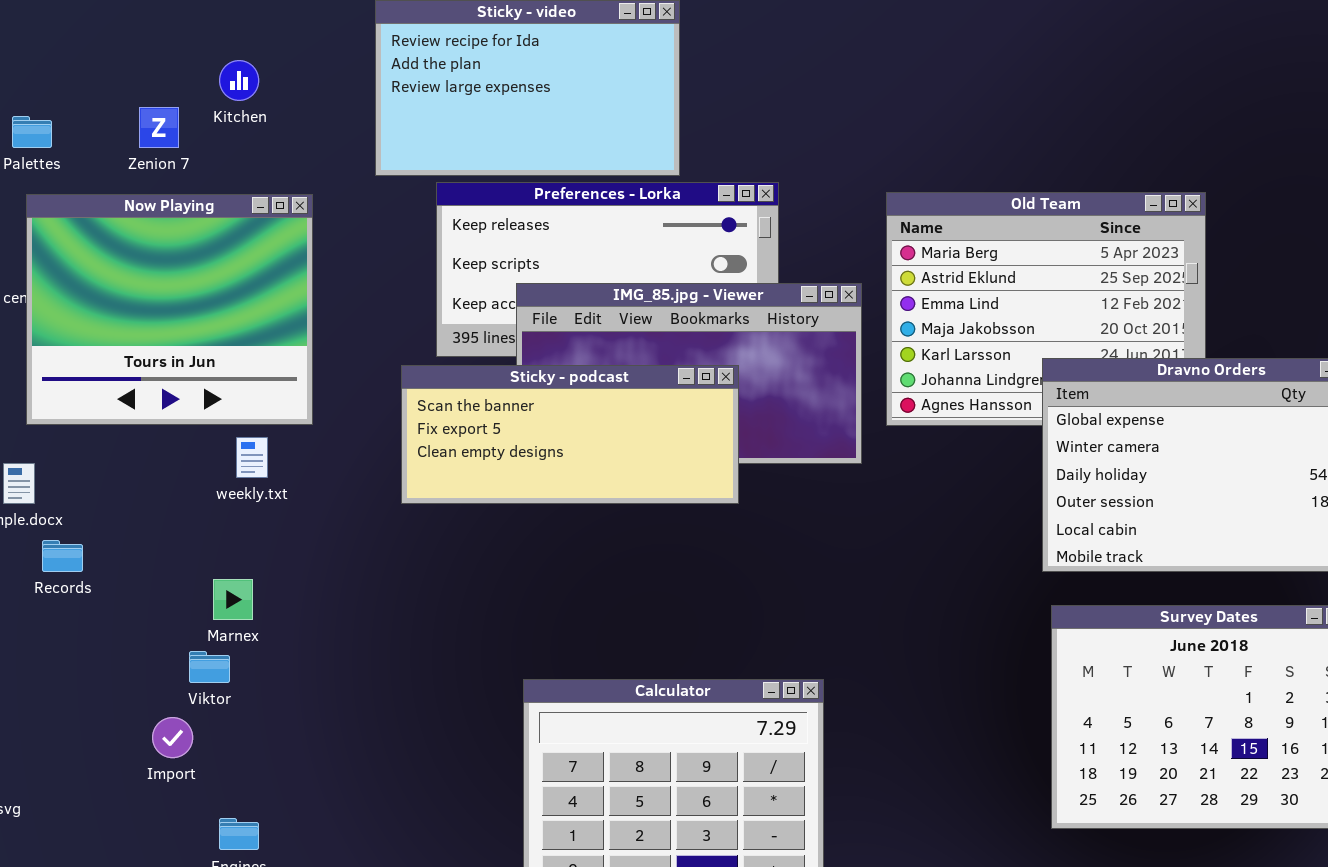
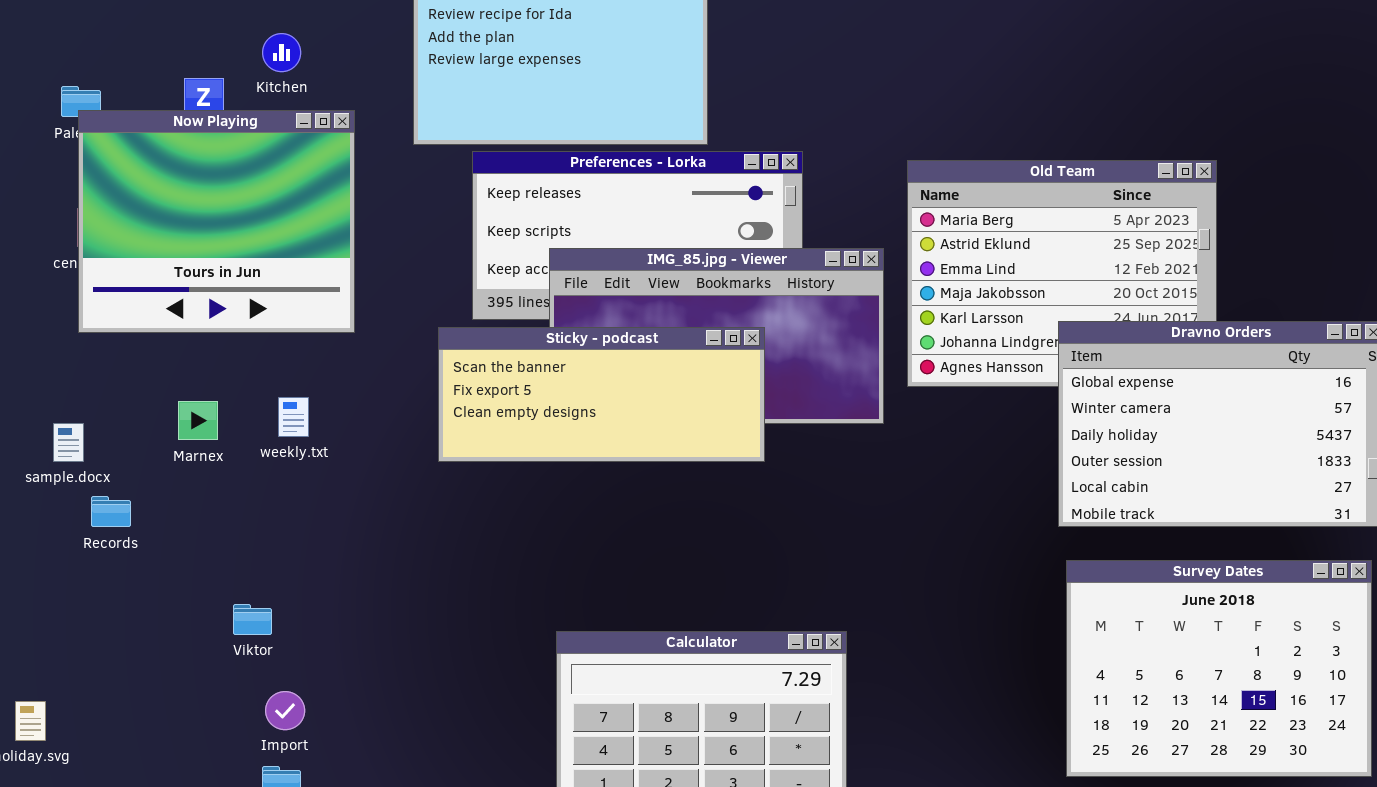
Now Playing: [26,194,313,425] -> [78,110,355,333], moved
Marnex: [213,579,253,620] -> [178,401,218,440], moved
Import: [152,717,193,758] -> [265,691,305,730], moved

